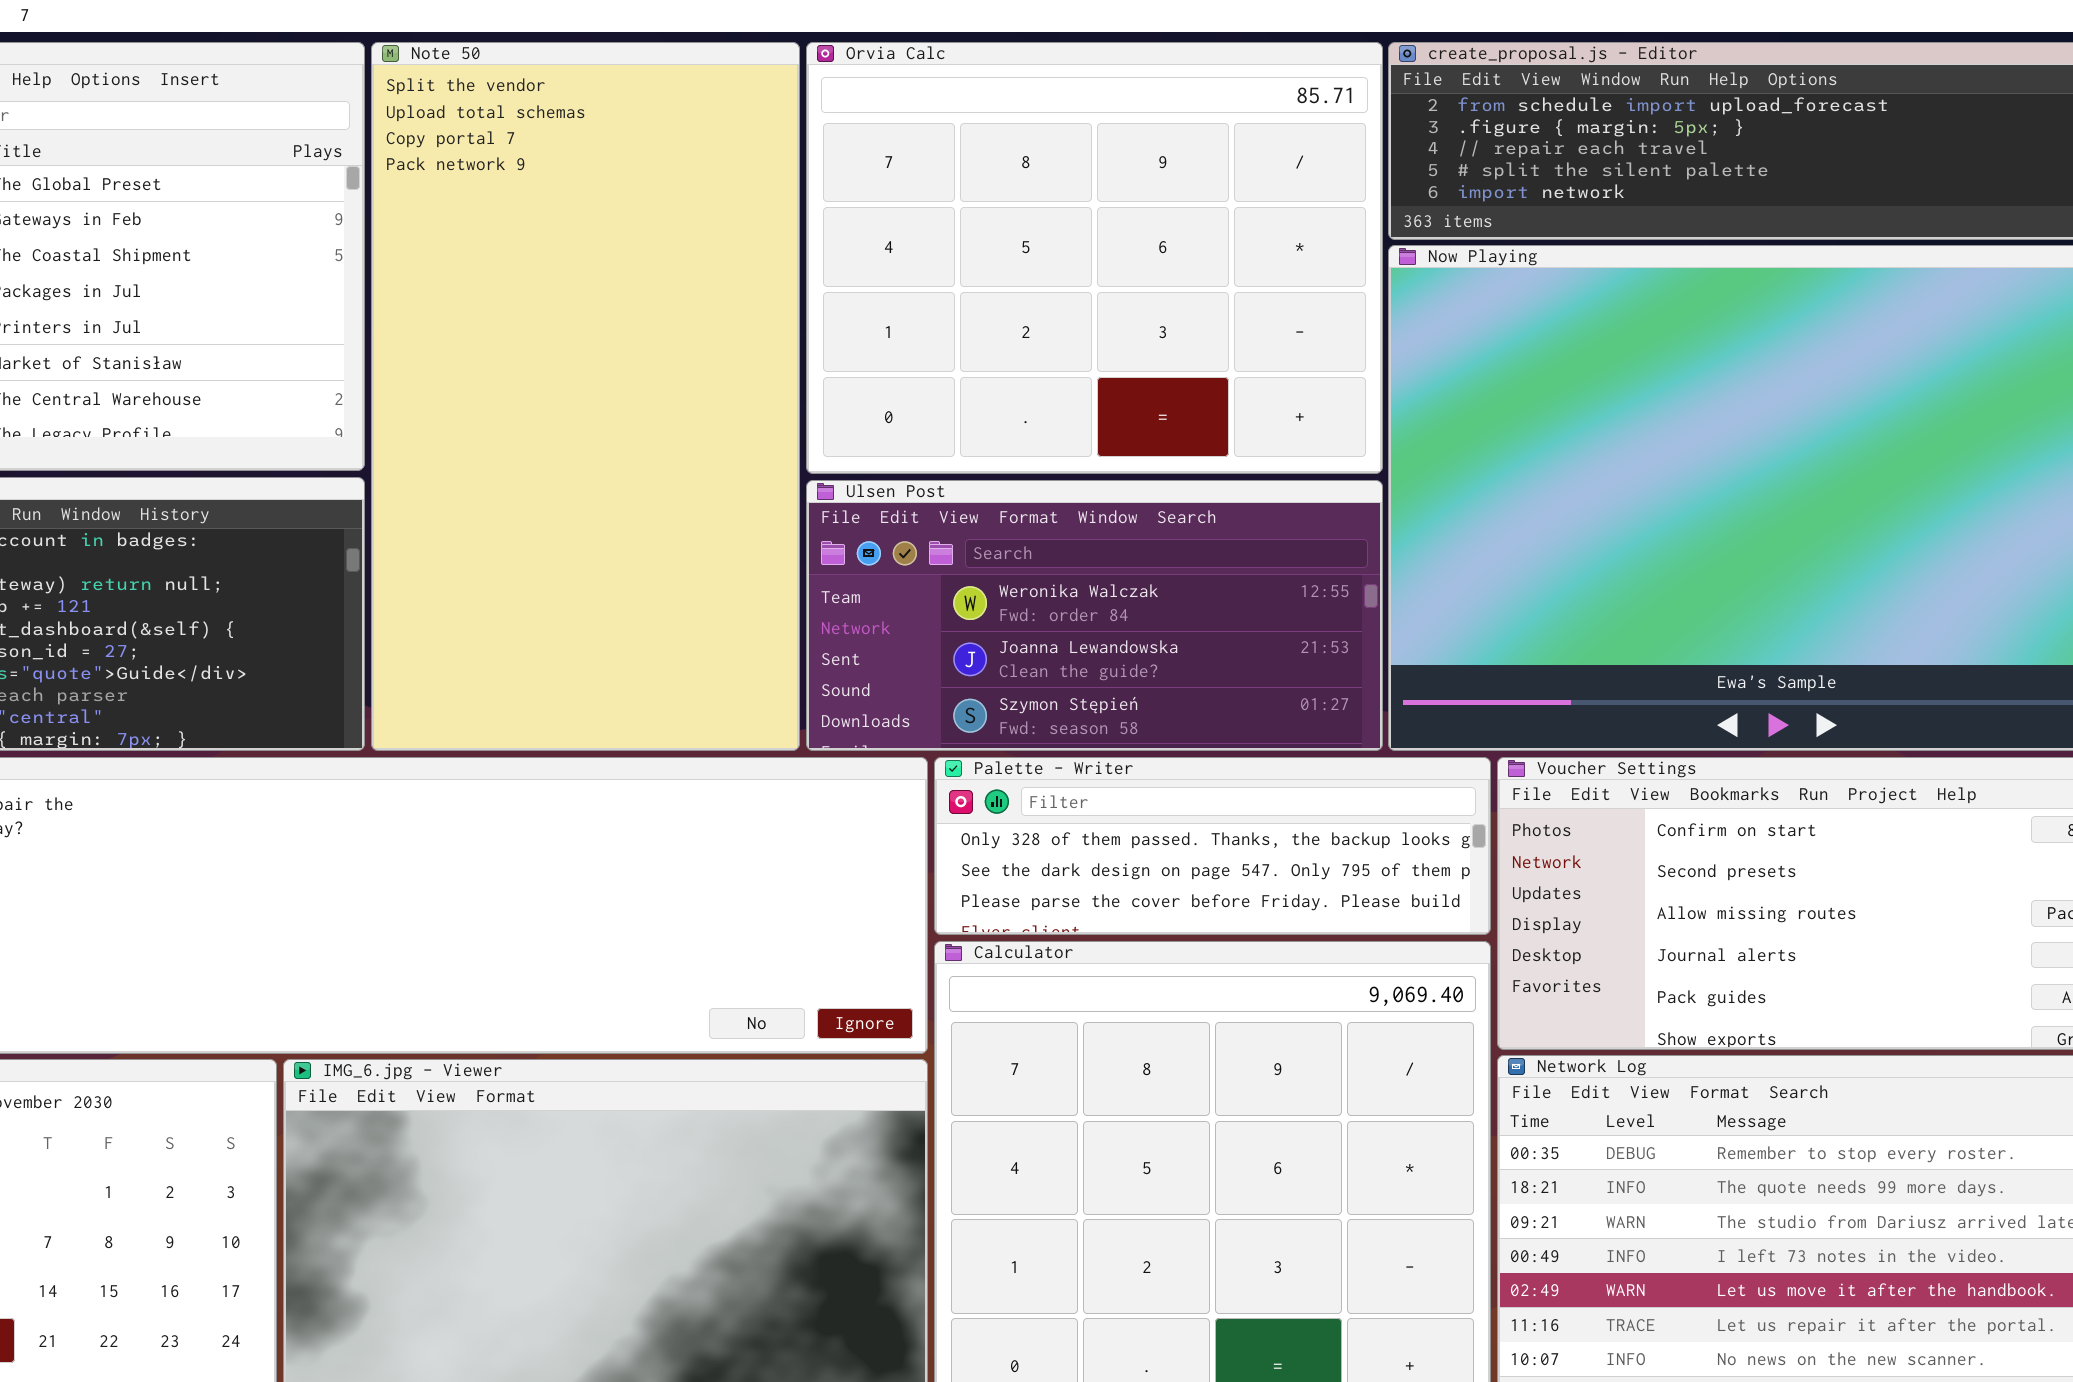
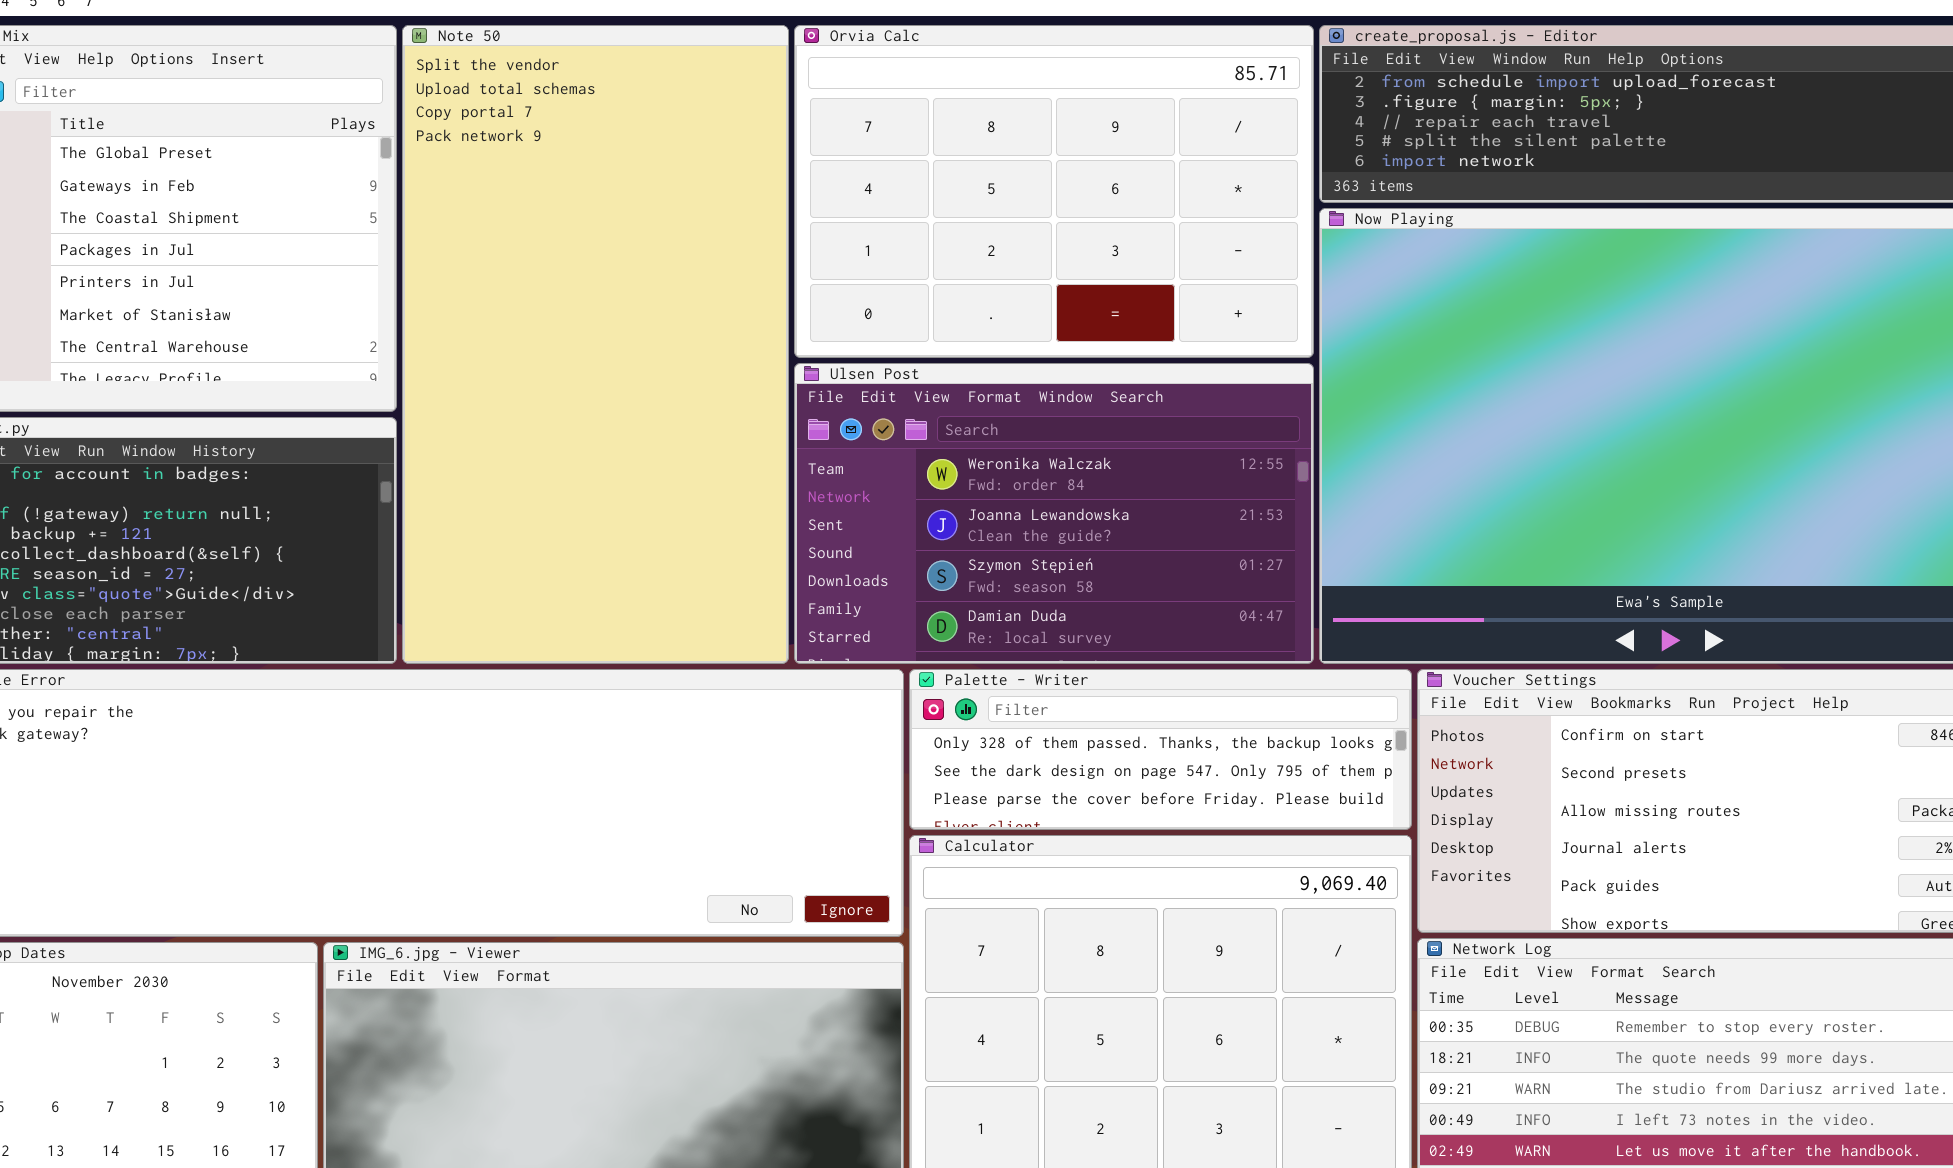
Orvia Calc: [806,42,1383,474] -> [794,25,1314,358], resized
Ulsen Post: [806,480,1383,751] -> [794,363,1314,664], resized

